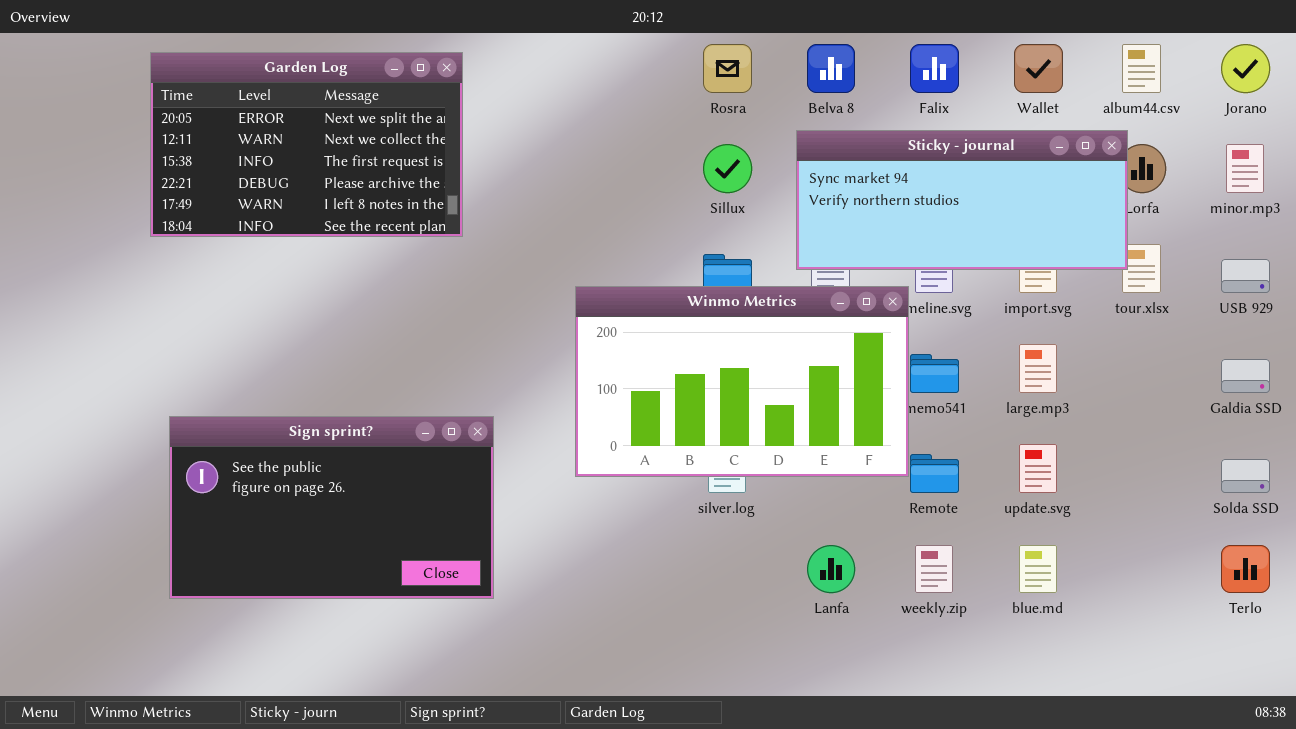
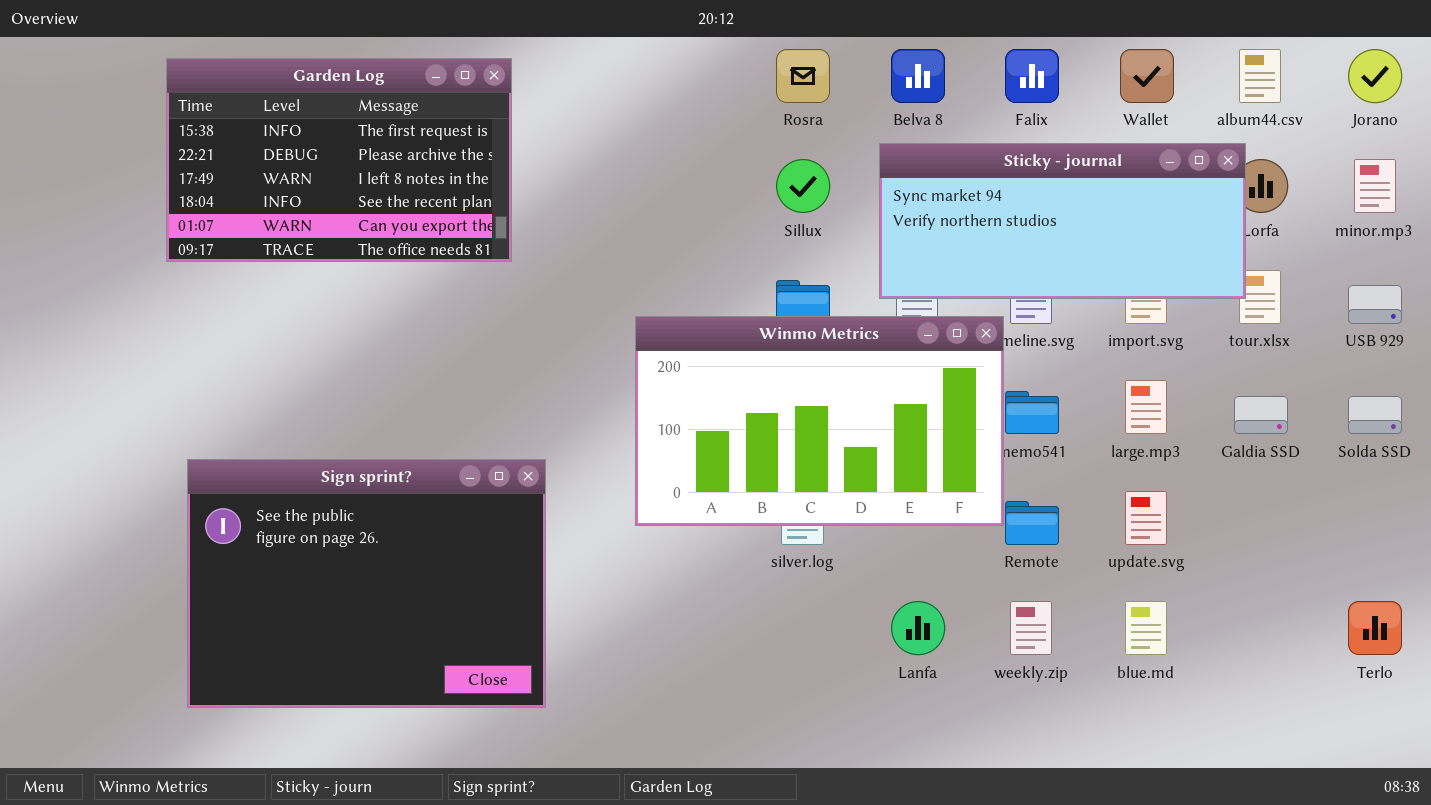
Garden Log: [150,52,463,237] -> [166,58,512,262], scrolled down 2 rows
Galdia SSD: [1221,359,1270,393] -> [1234,396,1288,434], moved
Sign sprint?: [169,416,494,599] -> [187,459,546,708], resized
Solda SSD: [1221,459,1270,493] -> [1348,396,1402,434], moved

